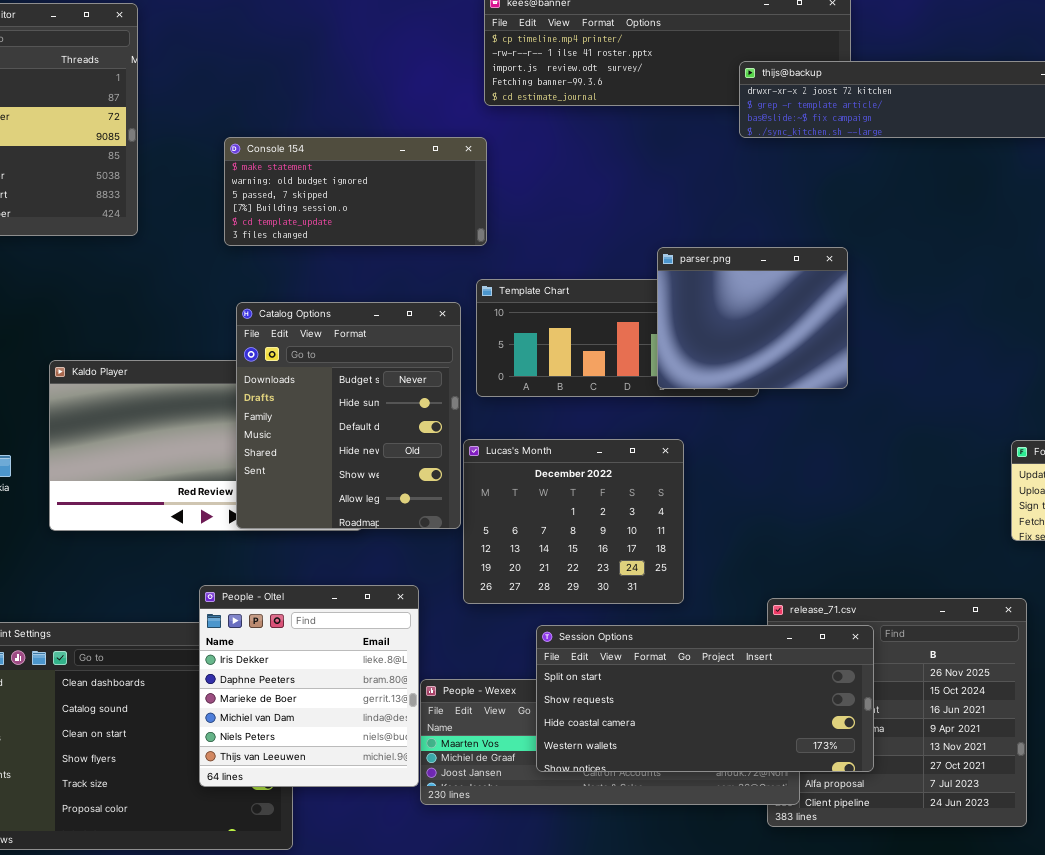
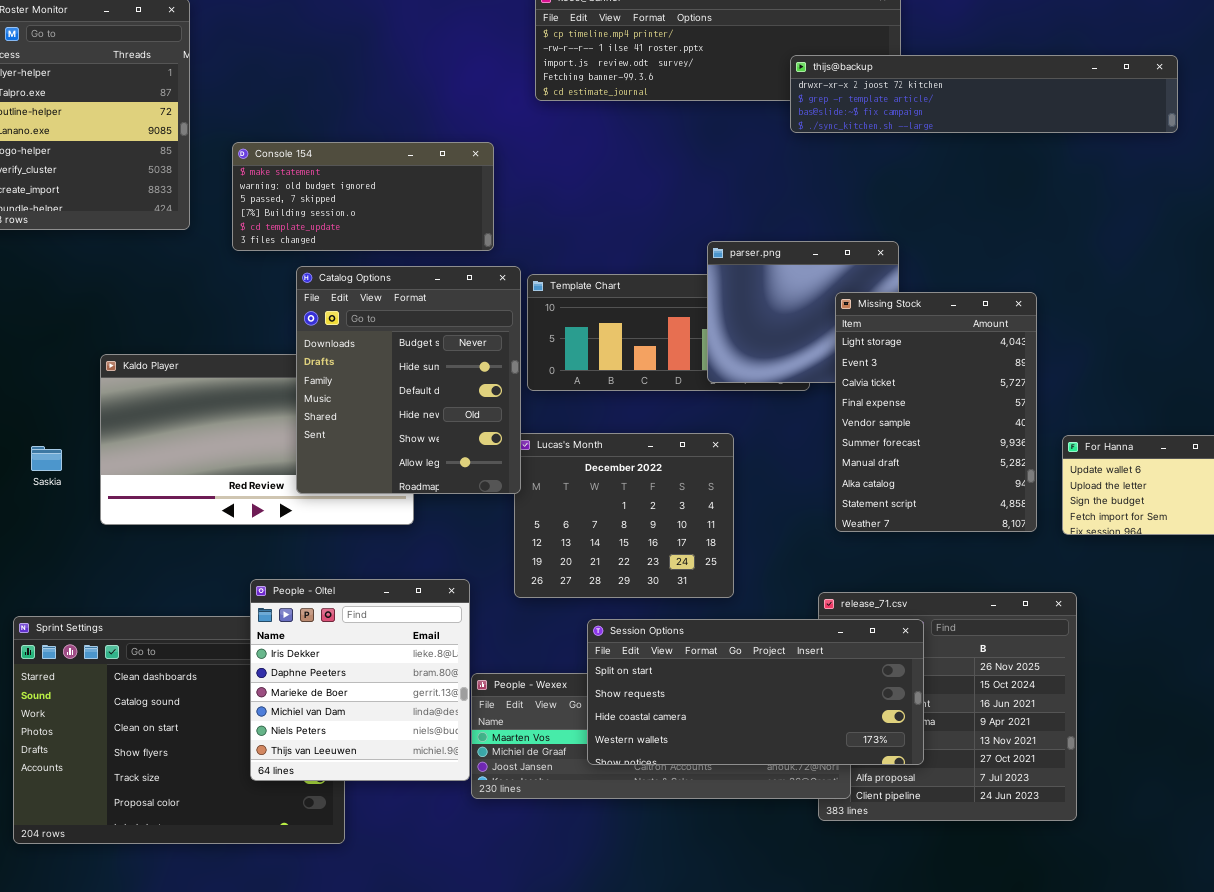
Console 154: [224,137,487,246] -> [232,142,494,251], moved
Missing Stock: none -> [835,292,1037,532], opened
Catalog Options: [236,302,461,529] -> [296,266,521,494], moved

